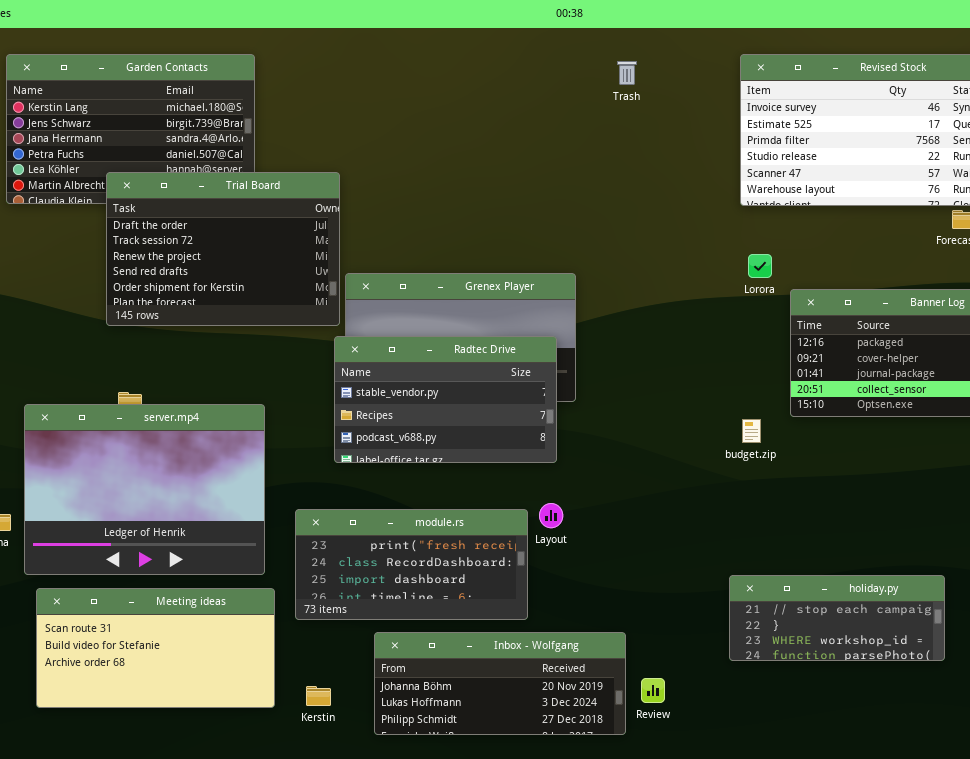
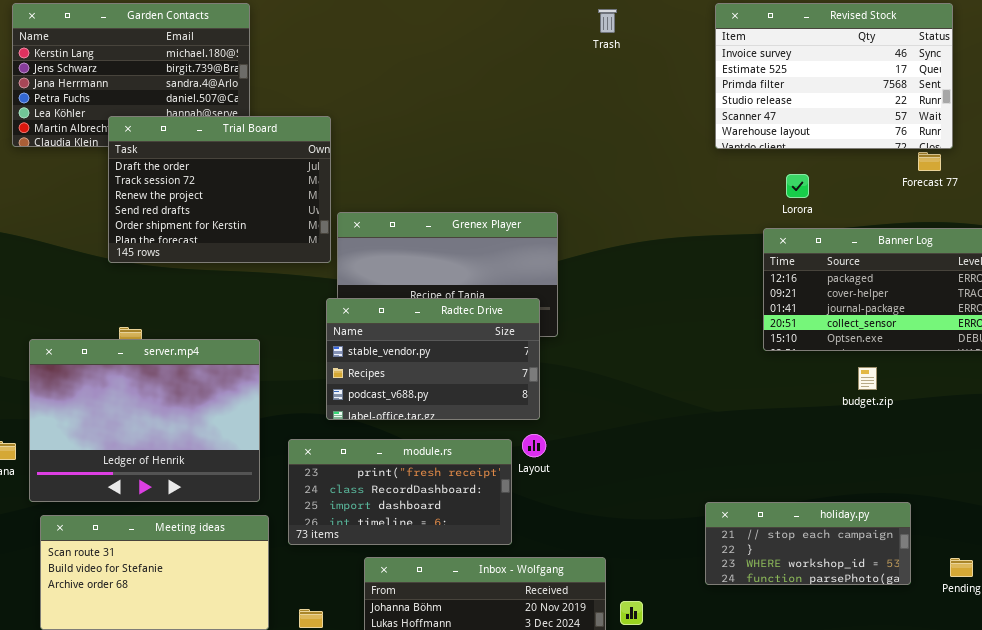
Lorora: [748,254,772,278] -> [786,174,809,198], moved
Radtec Drive: [334,336,557,463] -> [326,298,540,420], moved
budget.zip: [742,419,761,443] -> [858,367,877,390], moved

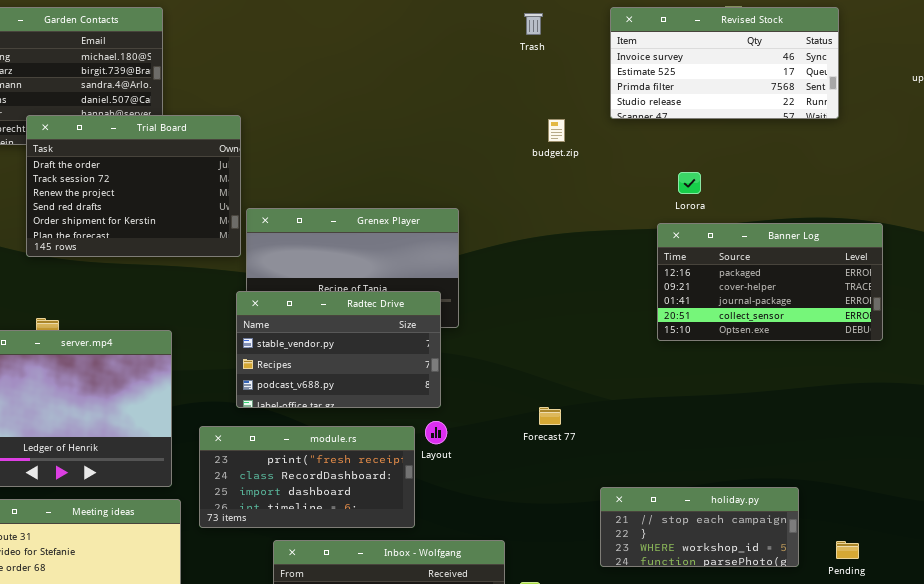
Revised Stock: [715,3,953,149] -> [610,7,839,119], resized
Trash: [598,9,617,33] -> [524,13,543,35], moved
Forecast 77: [918,152,941,171] -> [539,407,561,425], moved
budget.zip: [858,367,877,390] -> [548,119,565,142], moved

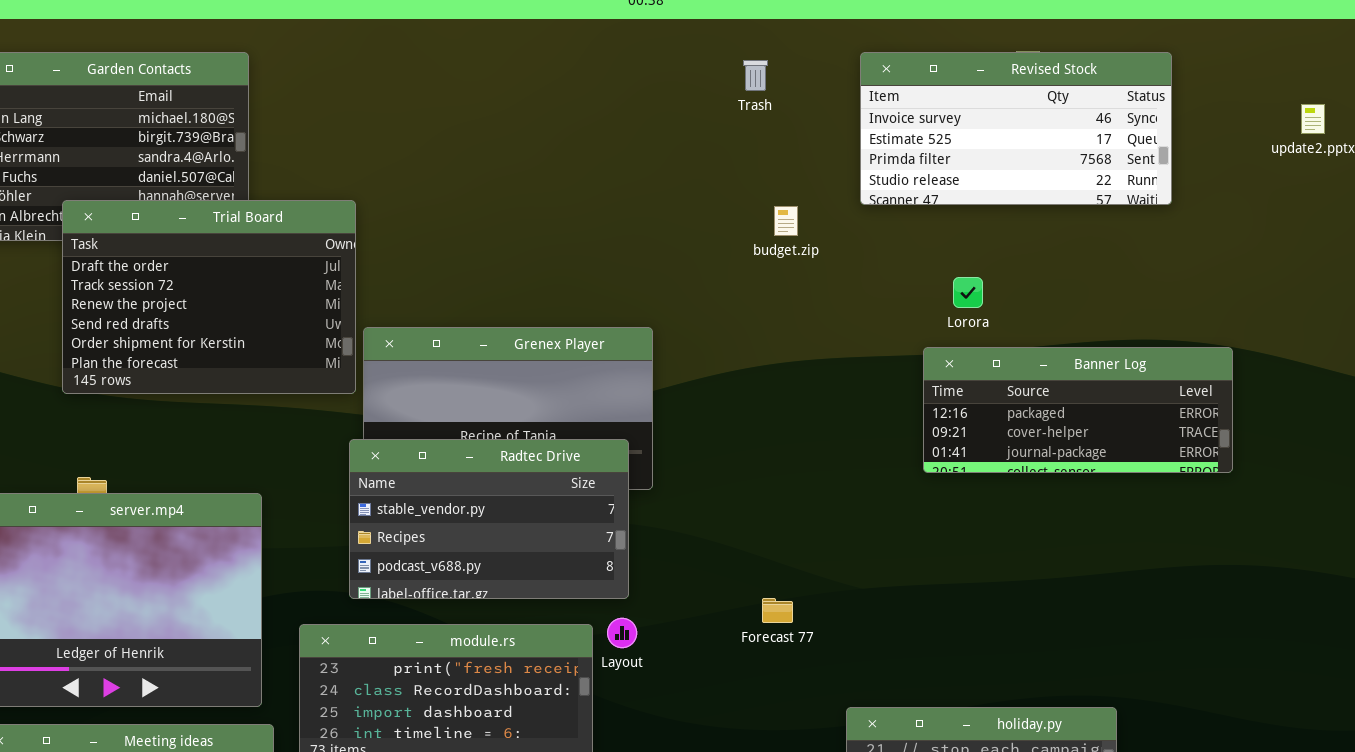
Banner Log: [657,223,883,341] -> [923,347,1233,473], resized

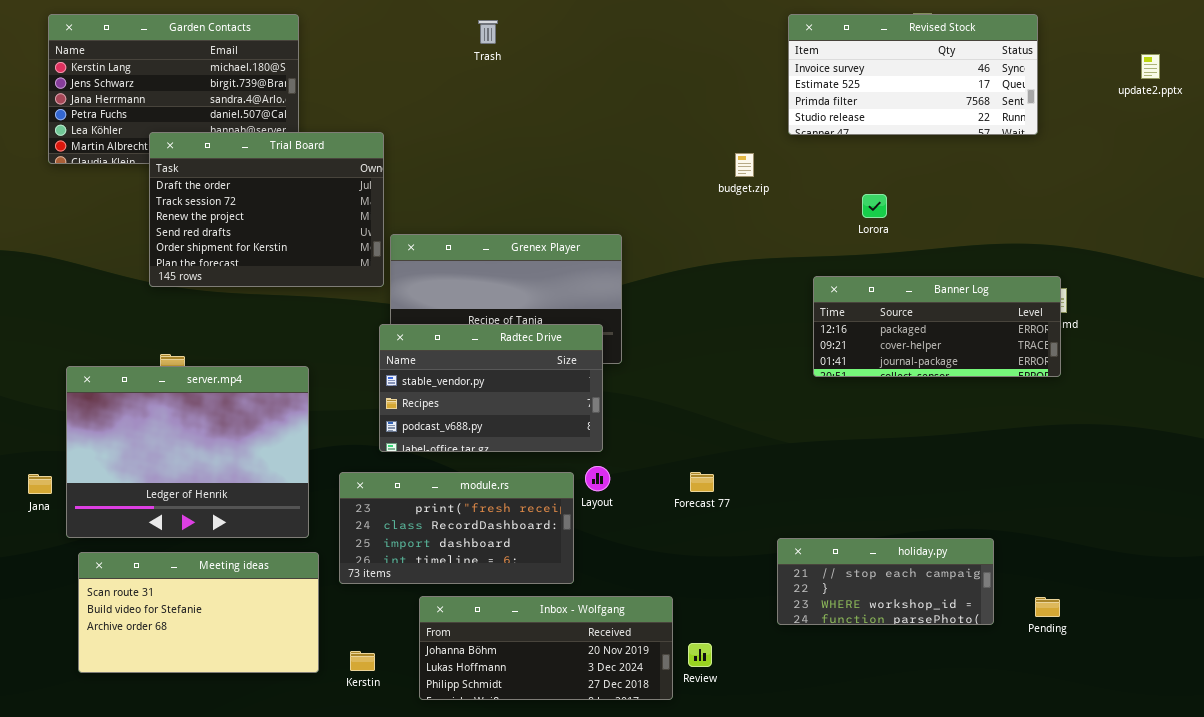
Trash: [743,60,768,91] -> [478,20,498,44], moved
budget.zip: [774,206,798,236] -> [735,153,754,177], moved
Banner Log: [923,347,1233,473] -> [813,276,1061,377], moved
Forecast 77: [762,598,793,623] -> [690,472,714,492], moved

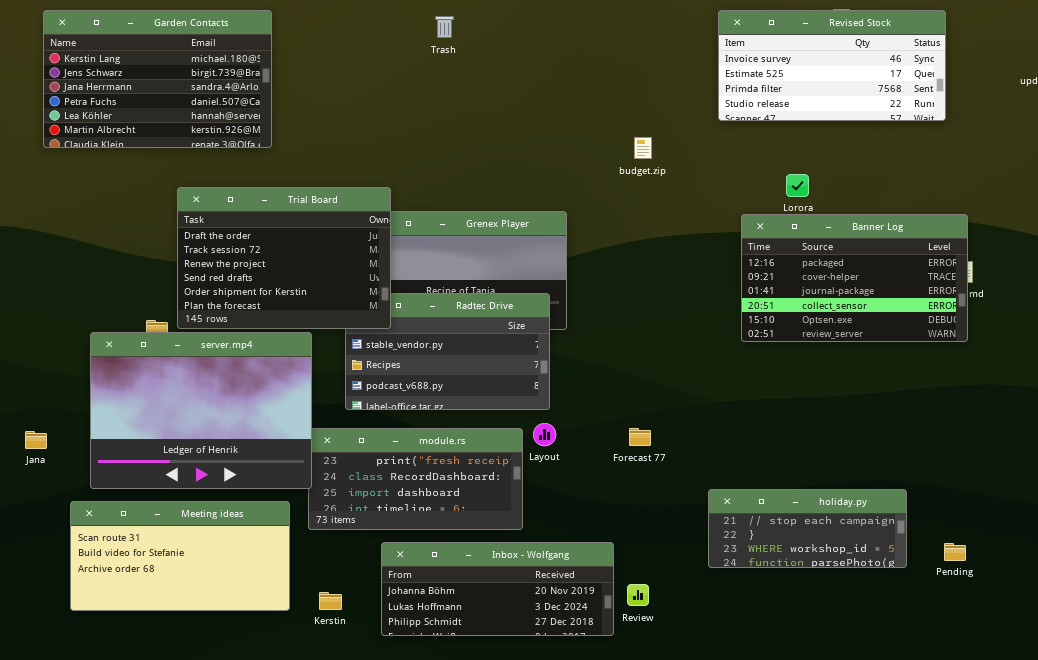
Trial Board: [149,132,384,287] -> [177,187,391,329], moved
budget.zip: [735,153,754,177] -> [634,137,652,159], moved
Banner Log: [813,276,1061,377] -> [741,214,968,342], resized
server.mp4: [66,366,309,538] -> [90,332,312,489], moved

